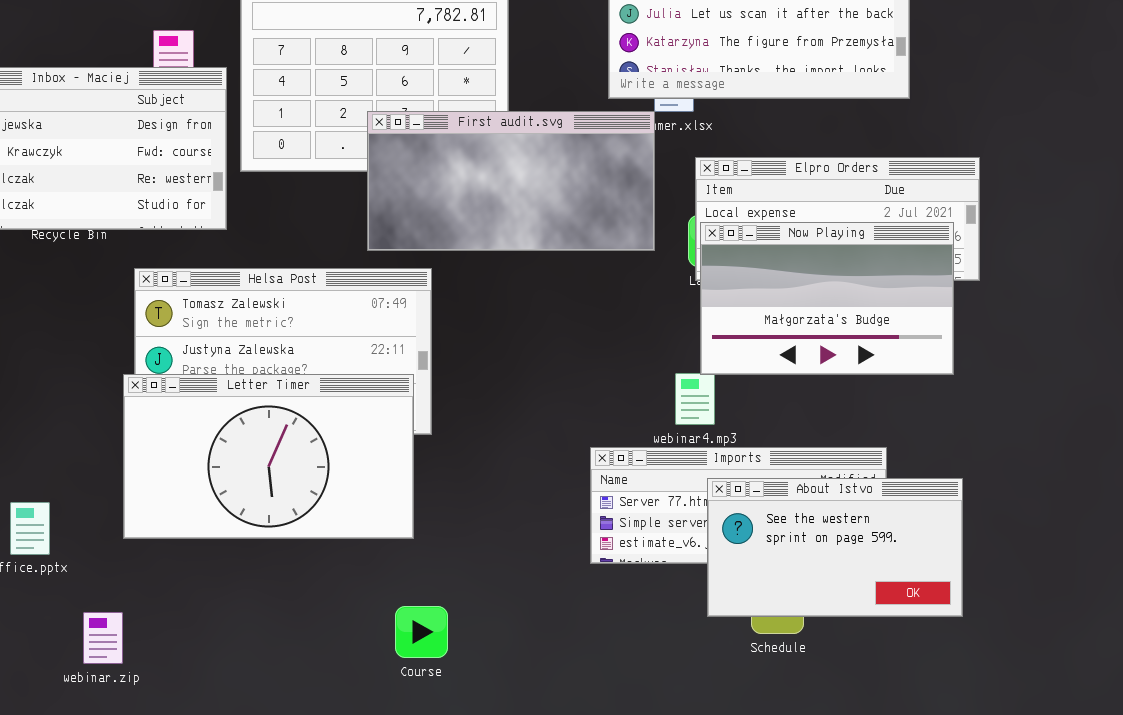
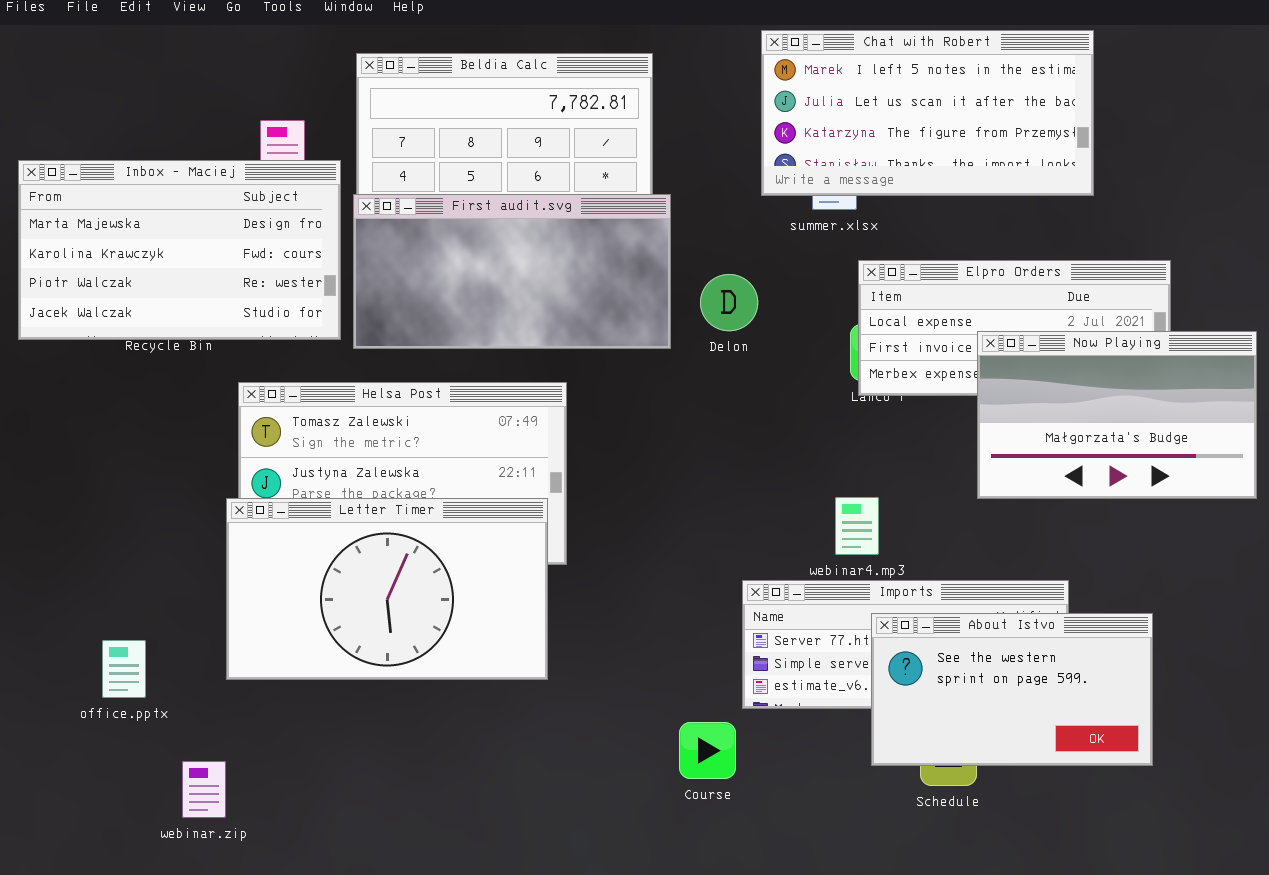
First audit.svg: [367,111,655,251] -> [353,194,671,349], moved
Now Playing: [700,222,954,375] -> [977,331,1257,499], moved
Course: [395,606,448,658] -> [679,722,736,779], moved

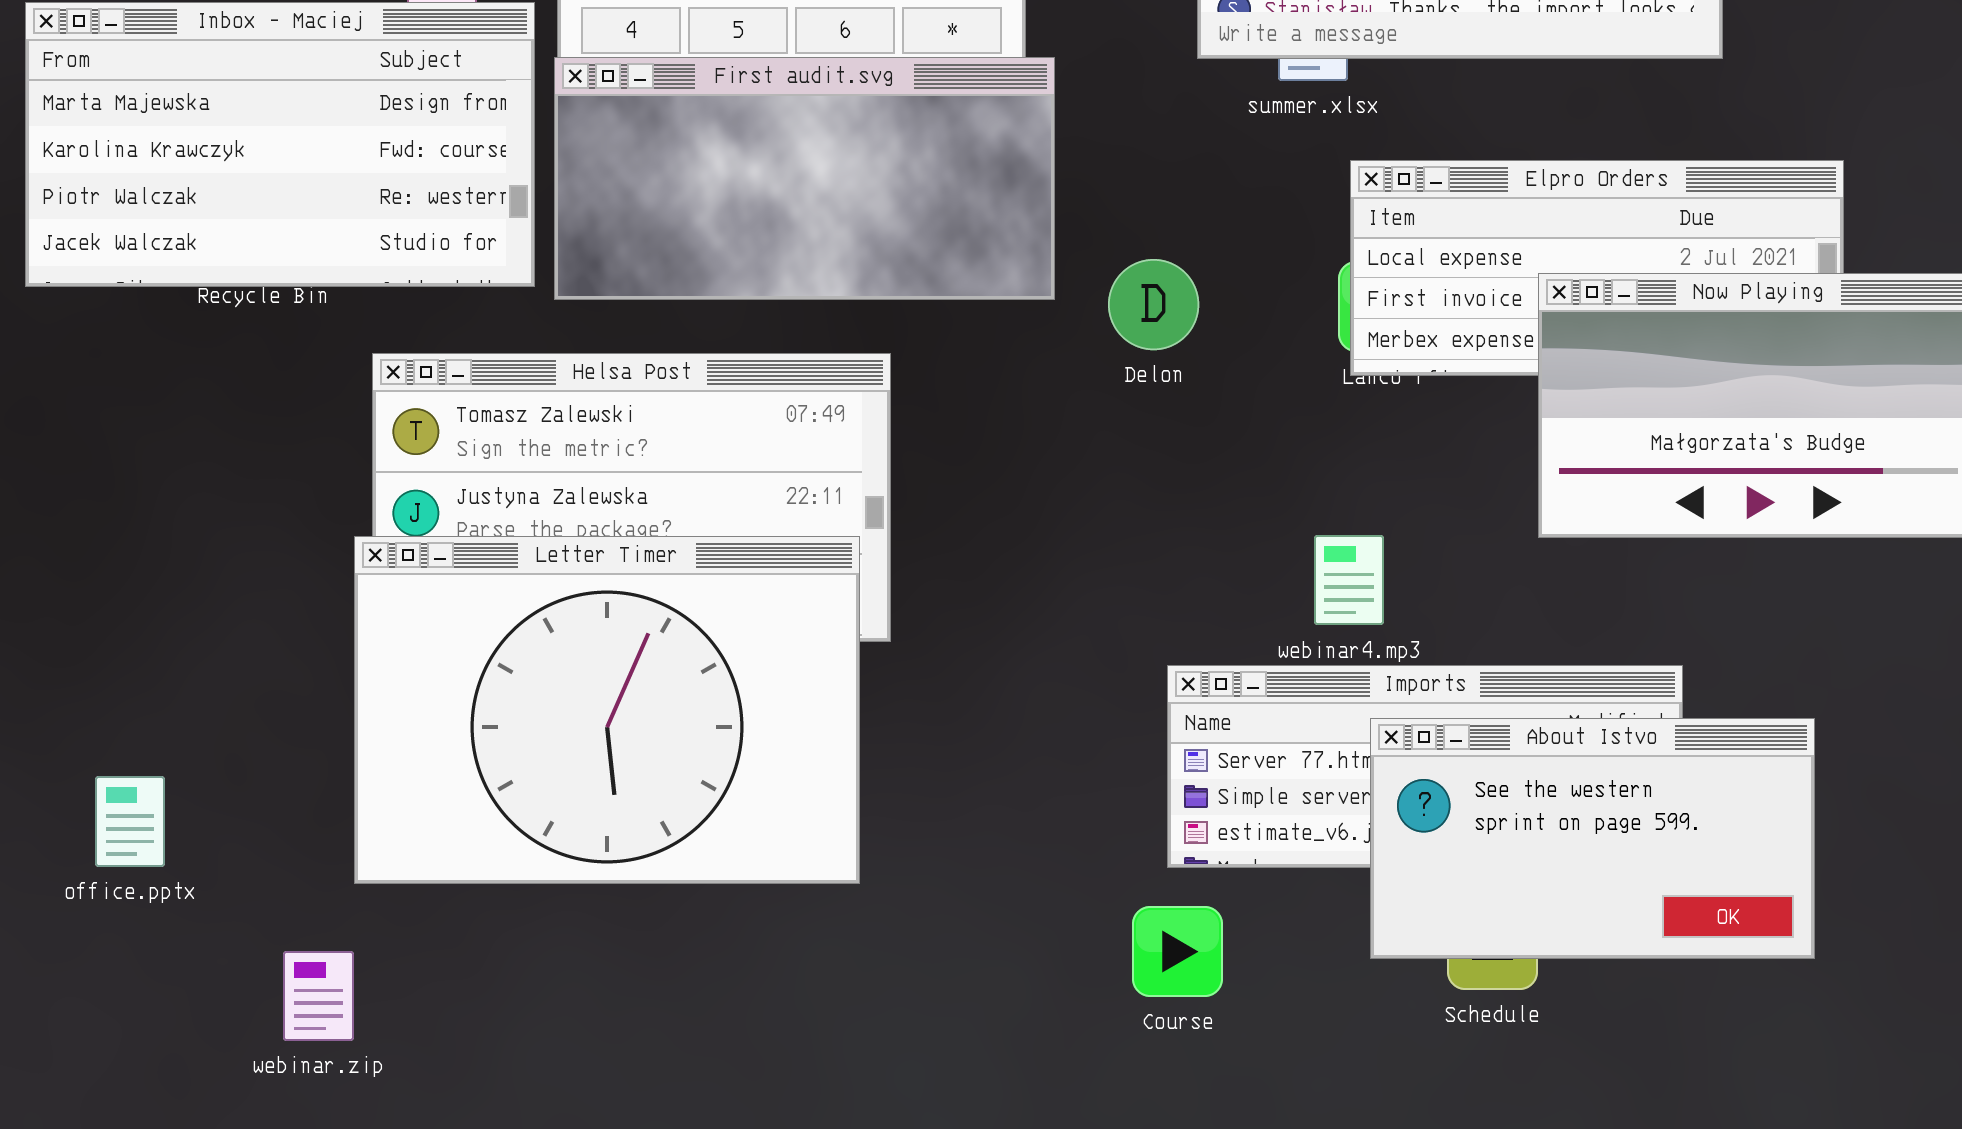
Delon: [700,274,758,331] -> [1108,259,1199,350], moved
Letter Timer: [226,498,548,680] -> [354,536,860,884], resized
office.pptx: [102,640,146,698] -> [95,776,165,867], moved
Course: [679,722,736,779] -> [1132,906,1223,997], moved

